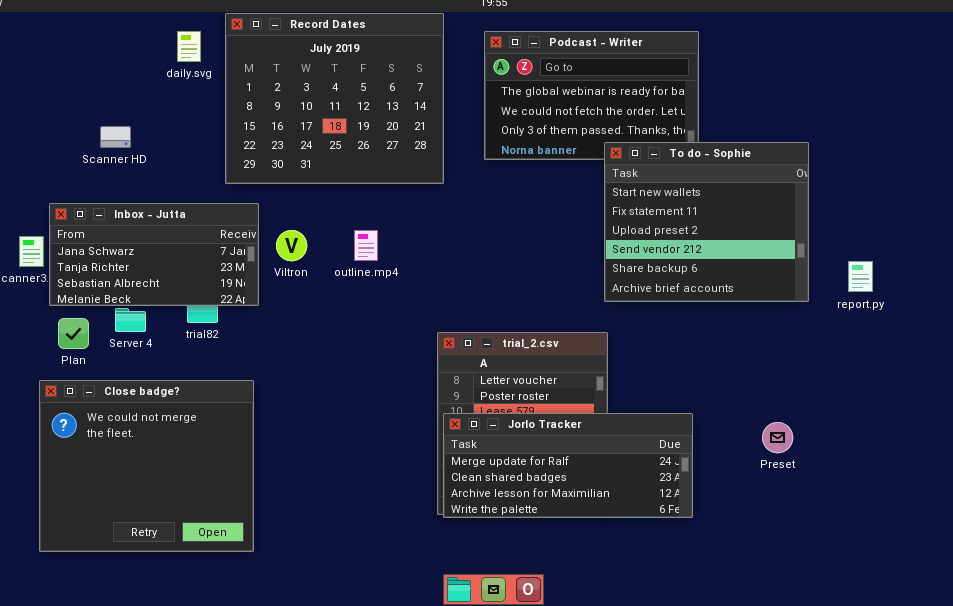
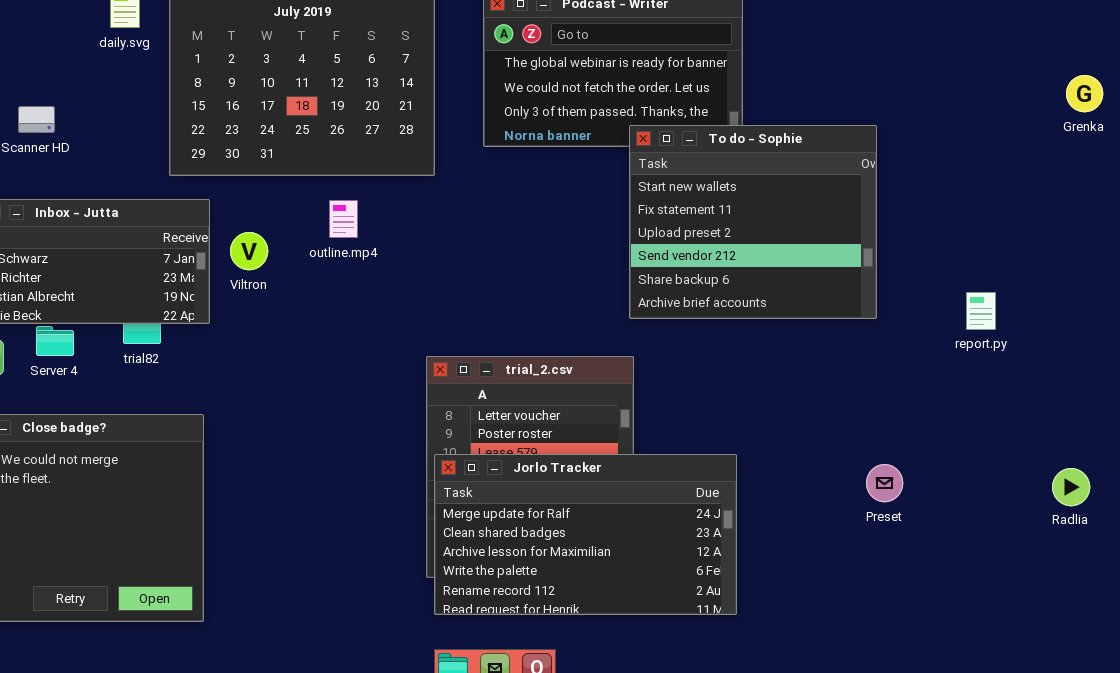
outline.mp4: [354,230,378,261] -> [329,200,358,238], moved
report.py: [848,261,873,292] -> [966,292,996,330], moved
Jorlo Tracker: [443,413,693,518] -> [434,454,737,615], resized
Preset: [762,422,793,453] -> [866,464,903,502], moved

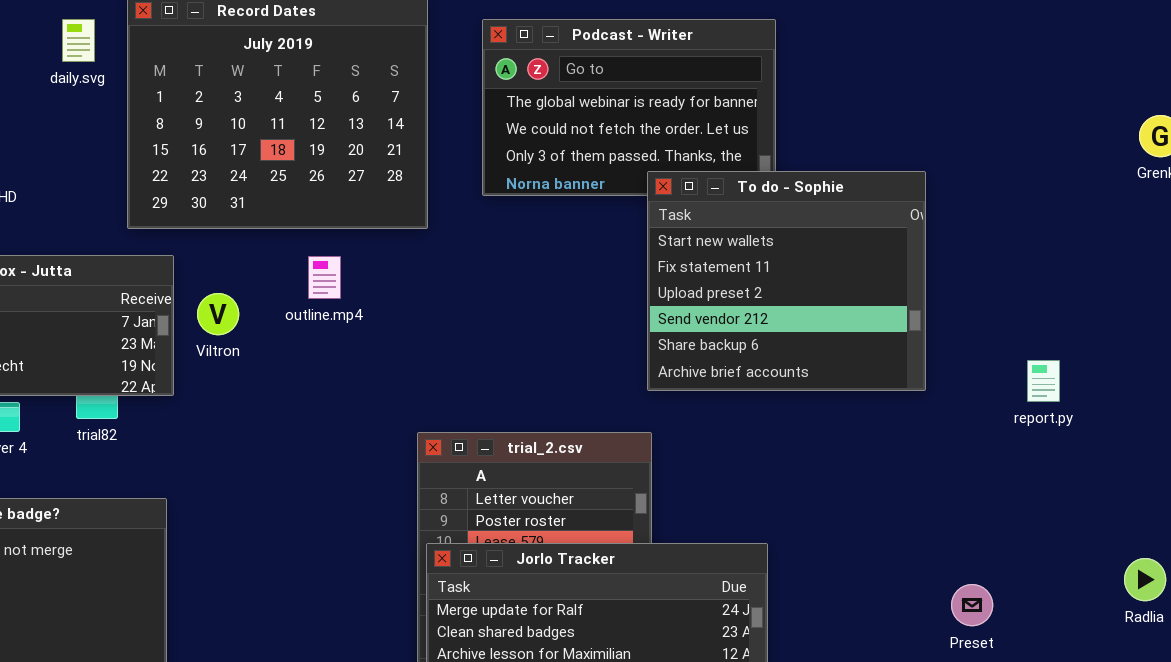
Preset: [866,464,903,502] -> [951,584,993,626], moved

